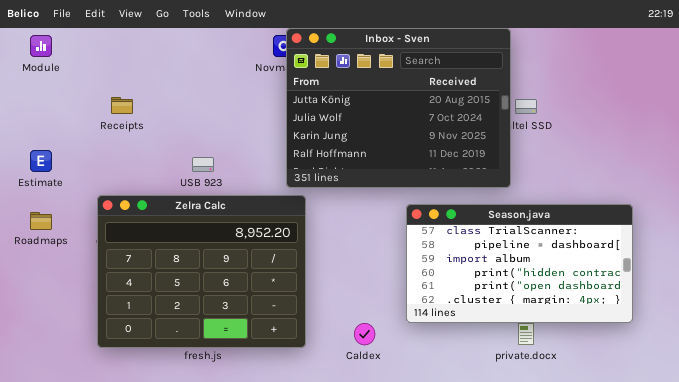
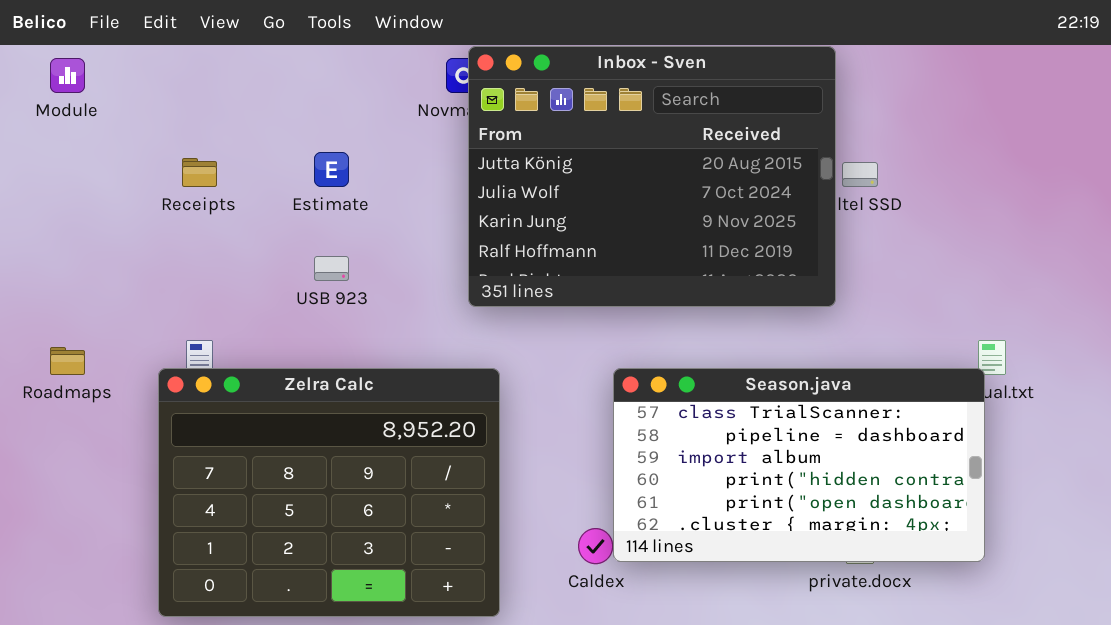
Estimate: [30,150,52,172] -> [314,152,349,187], moved
Zelra Calc: [97,195,306,348] -> [158,368,500,617], moved
Season.java: [406,204,633,323] -> [613,368,985,562], moved

